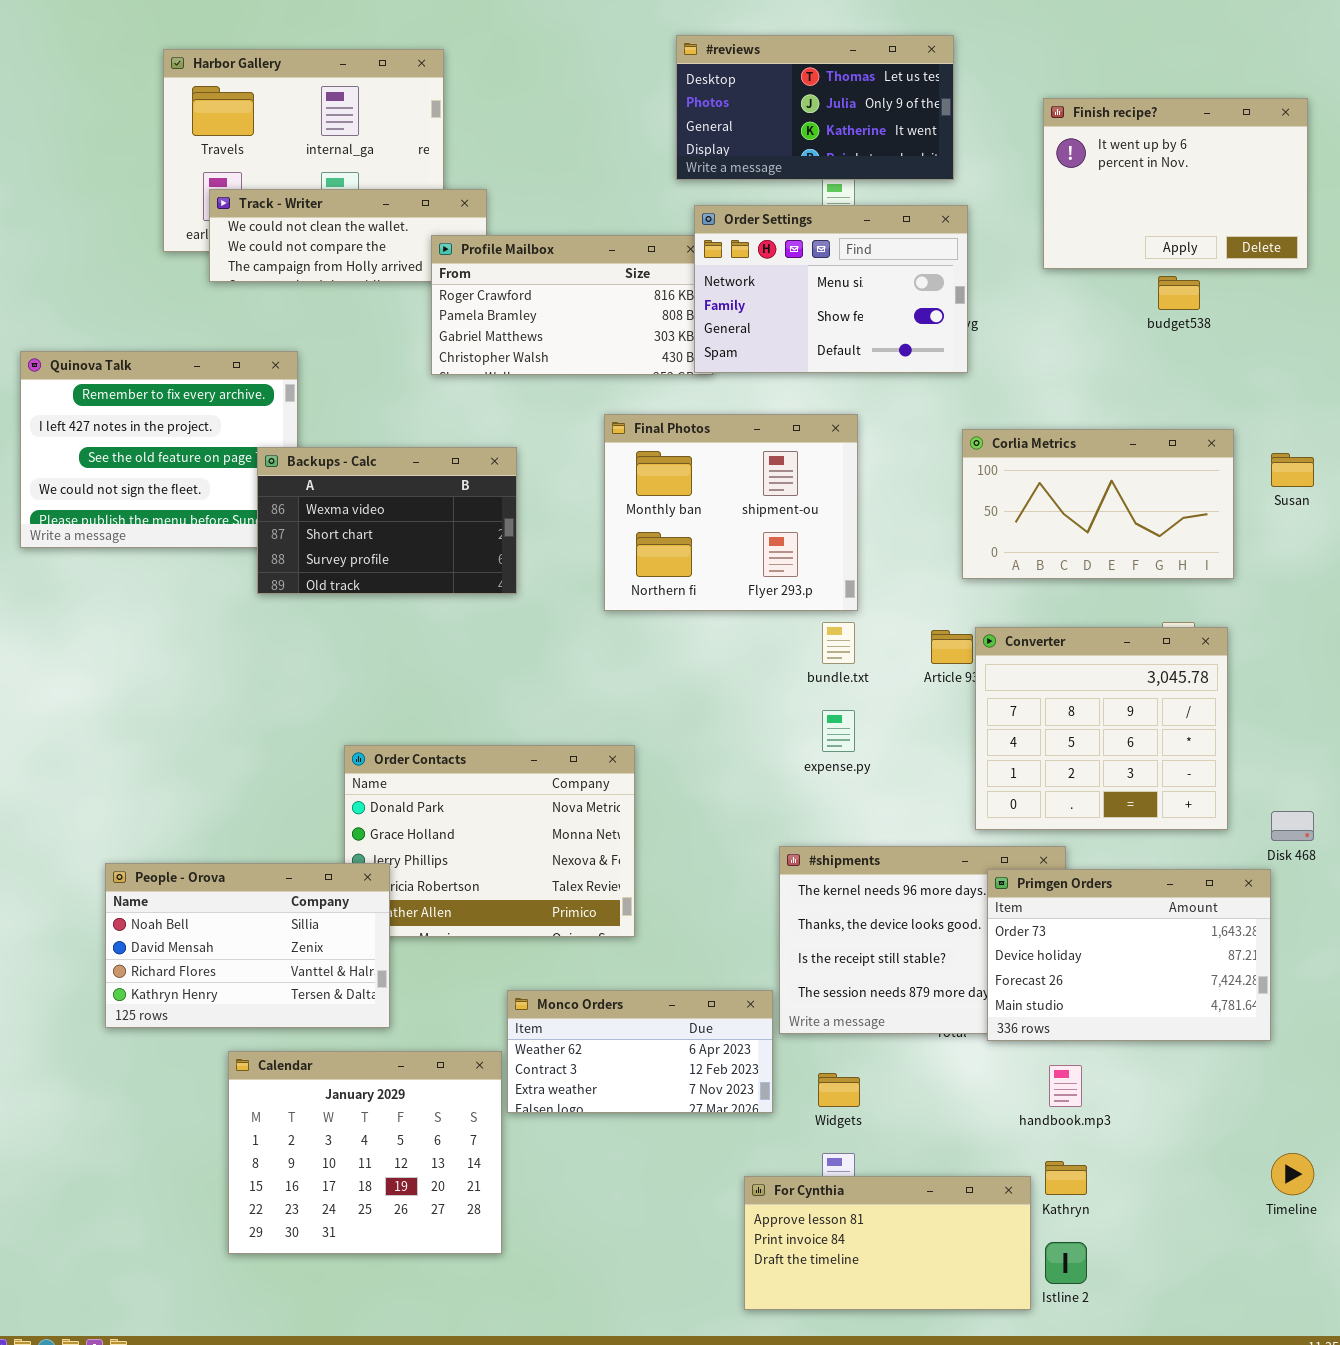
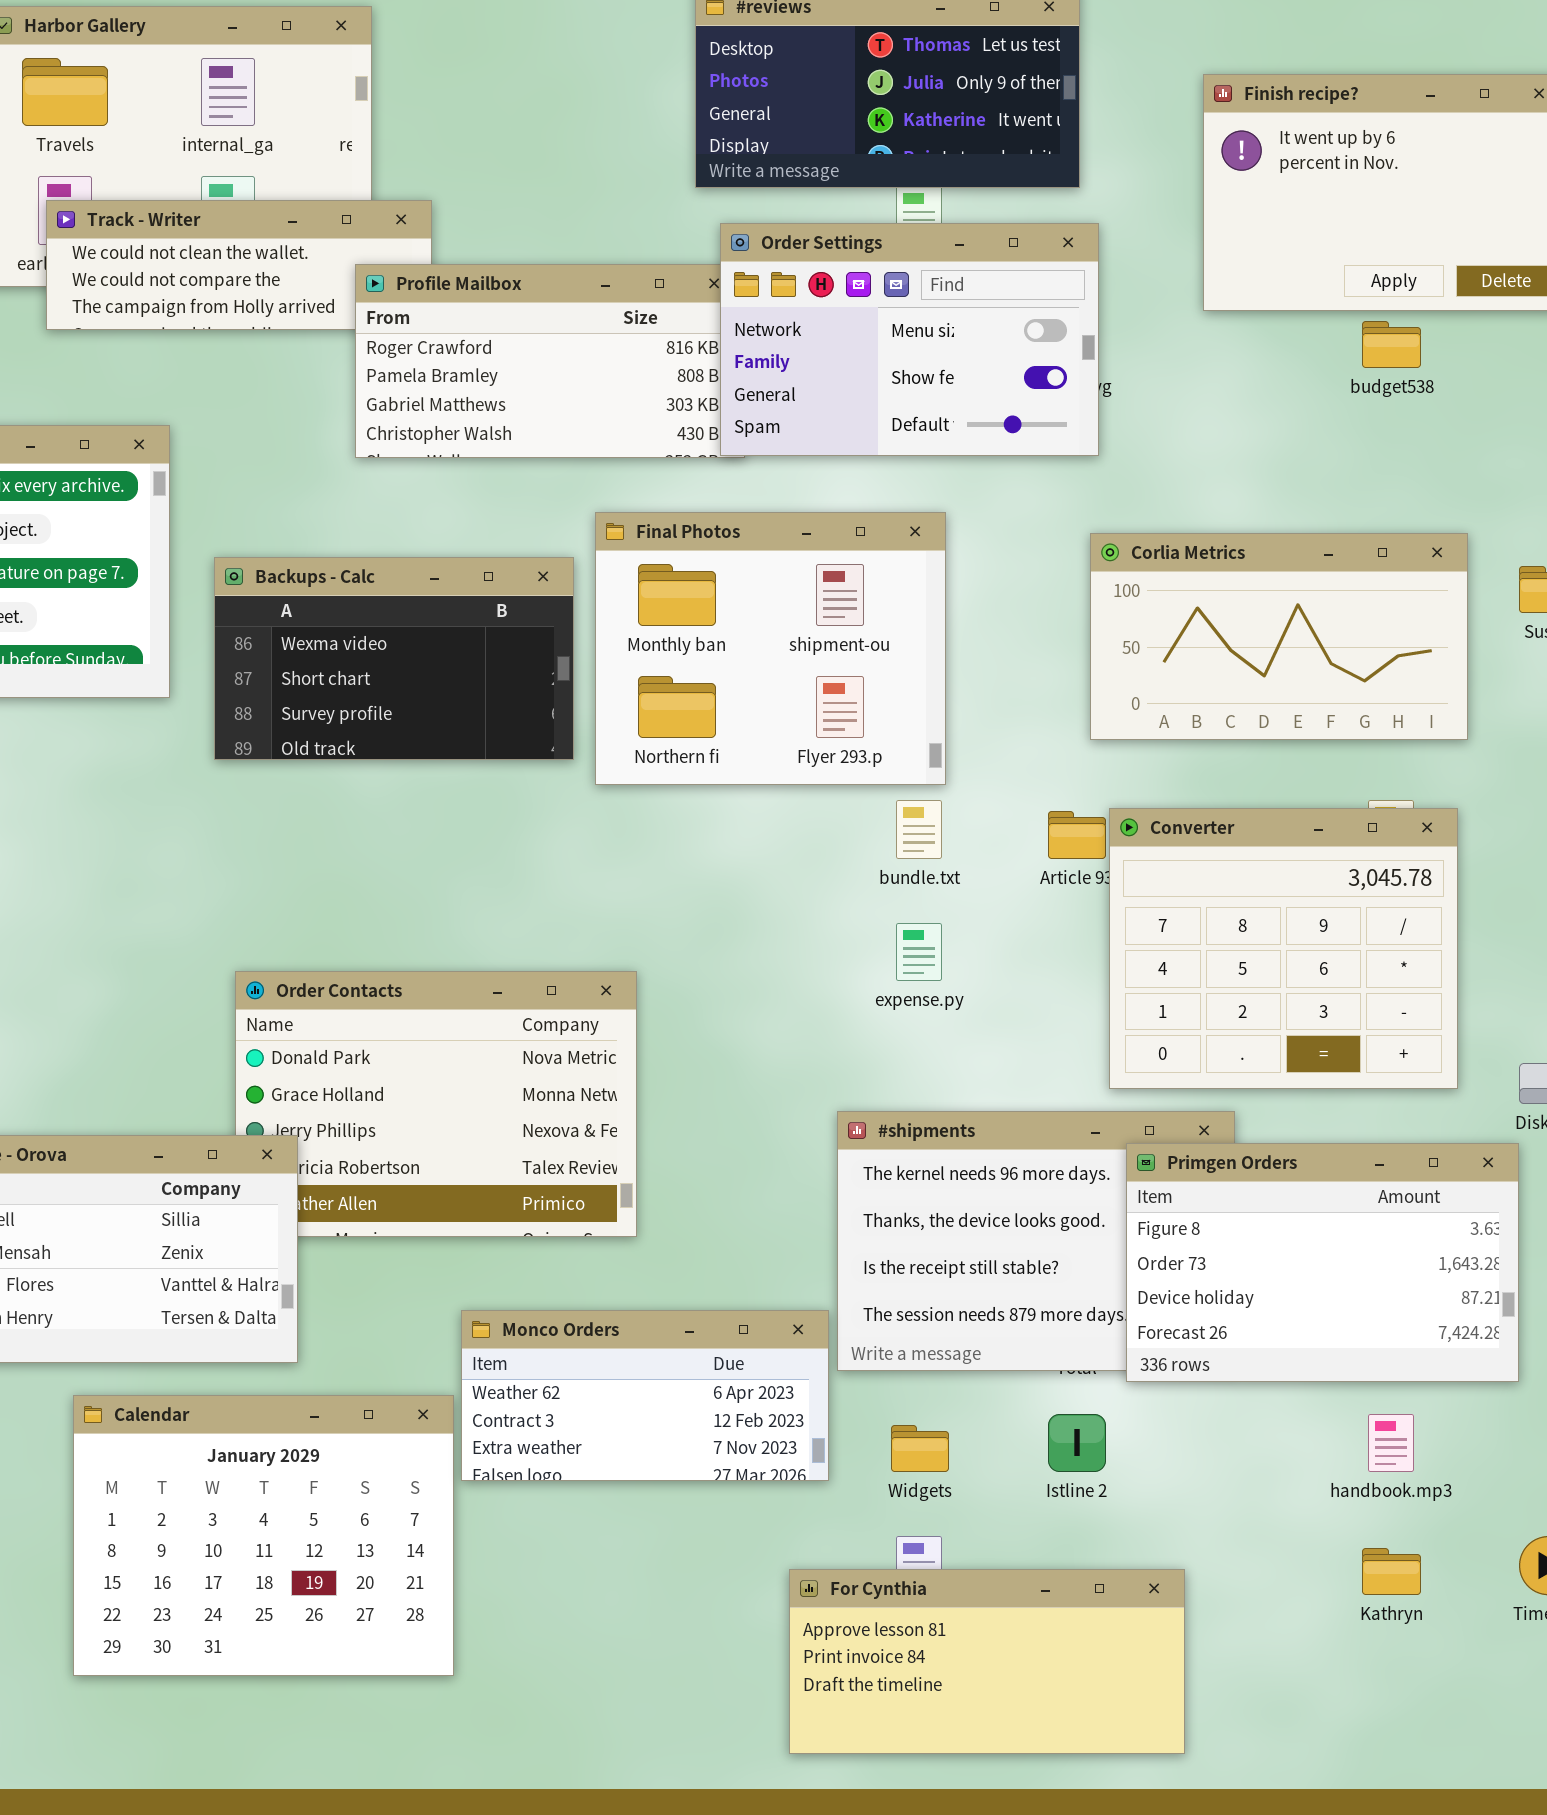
Backups - Calc: [257,447,517,594] -> [214,557,574,760], moved
Primgen Orders: [987,869,1271,1041] -> [1126,1143,1519,1382], scrolled up 1 row
handbook.mp3: [1049,1065,1082,1107] -> [1368,1414,1414,1472], moved
Kathryn: [1045,1161,1087,1195] -> [1362,1548,1421,1595], moved
Istline 2: [1045,1242,1087,1284] -> [1048,1414,1106,1472], moved

